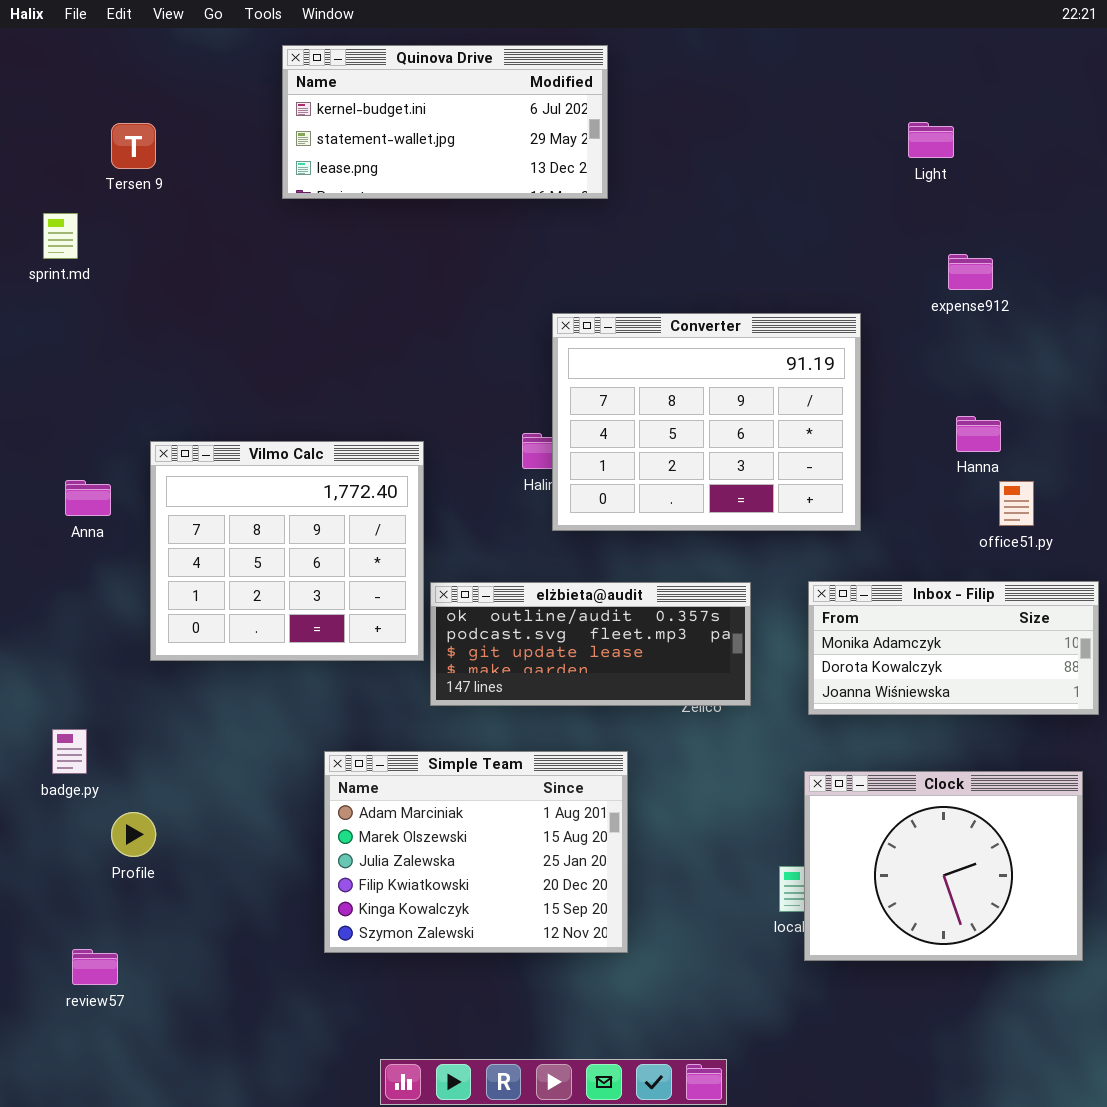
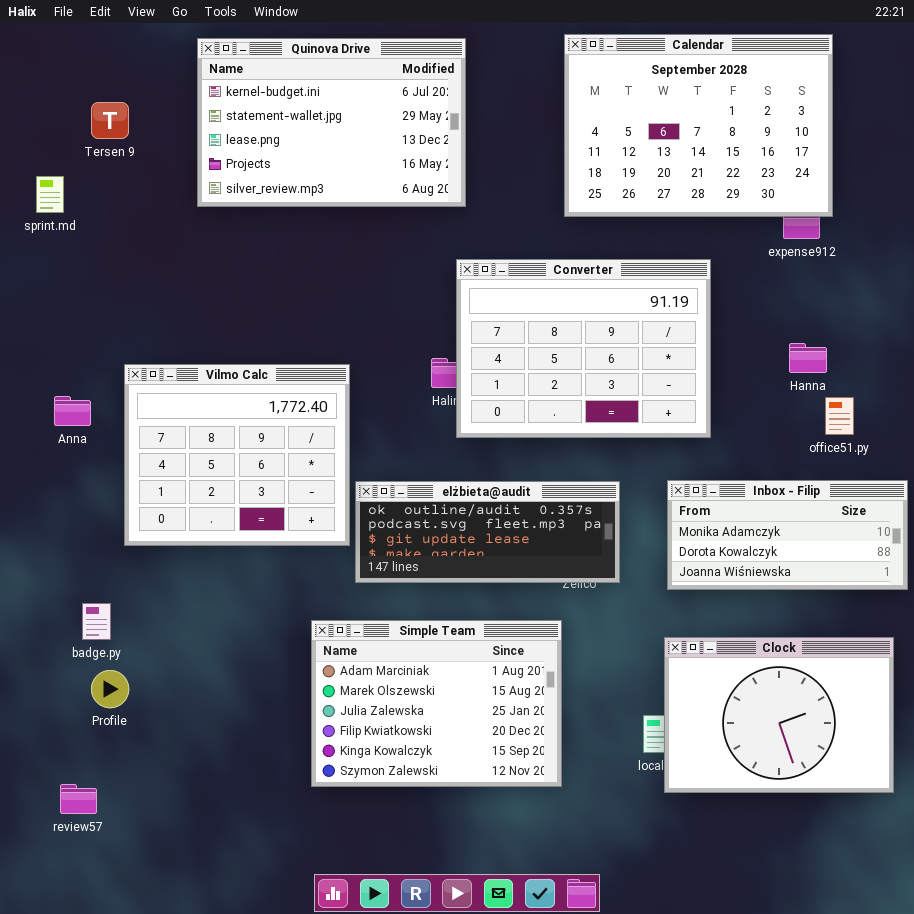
Calendar: none -> [564,34,833,217], opened
Quinova Drive: [282,45,608,199] -> [197,38,466,207], moved, resized
badge.py: [52,729,87,774] -> [82,603,111,640], moved
Simple Team: [324,751,628,953] -> [311,620,562,787], moved

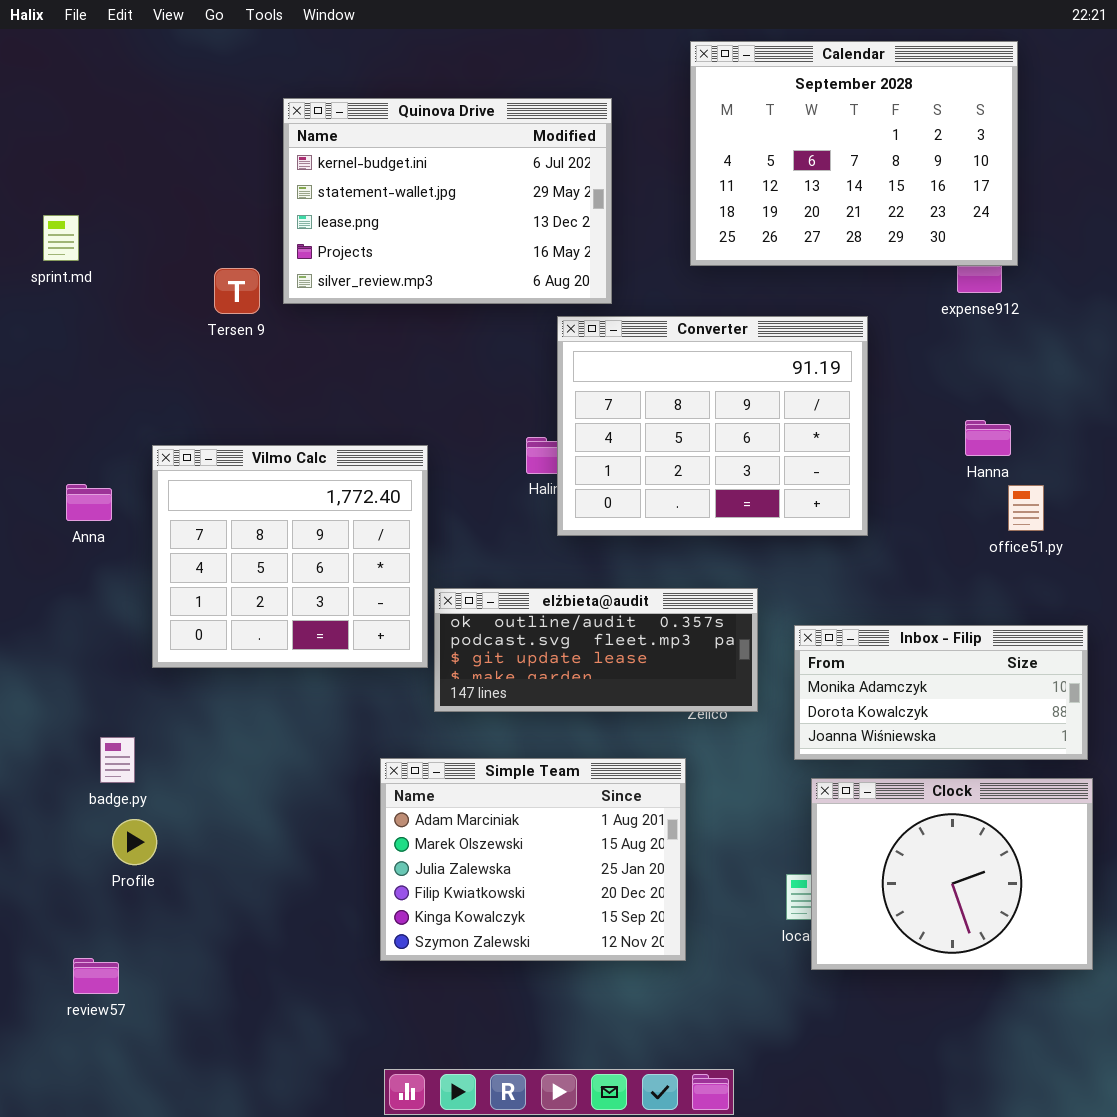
Quinova Drive: [197,38,466,207] -> [283,98,612,304], moved
Tersen 9: [91,102,129,139] -> [214,268,260,314], moved
Inbox - Filip: [667,480,908,590] -> [794,625,1088,760], moved

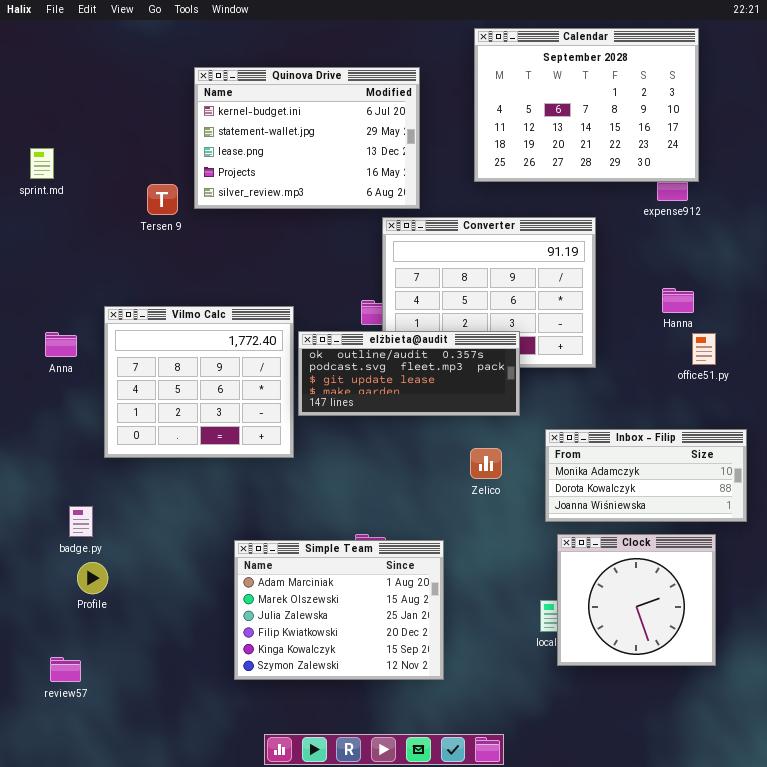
elżbieta@audit: [434,588,758,712] -> [298,331,520,416], moved
Simple Team: [380,758,686,961] -> [234,540,444,680], moved
Clock: [811,778,1093,970] -> [557,534,716,666], resized

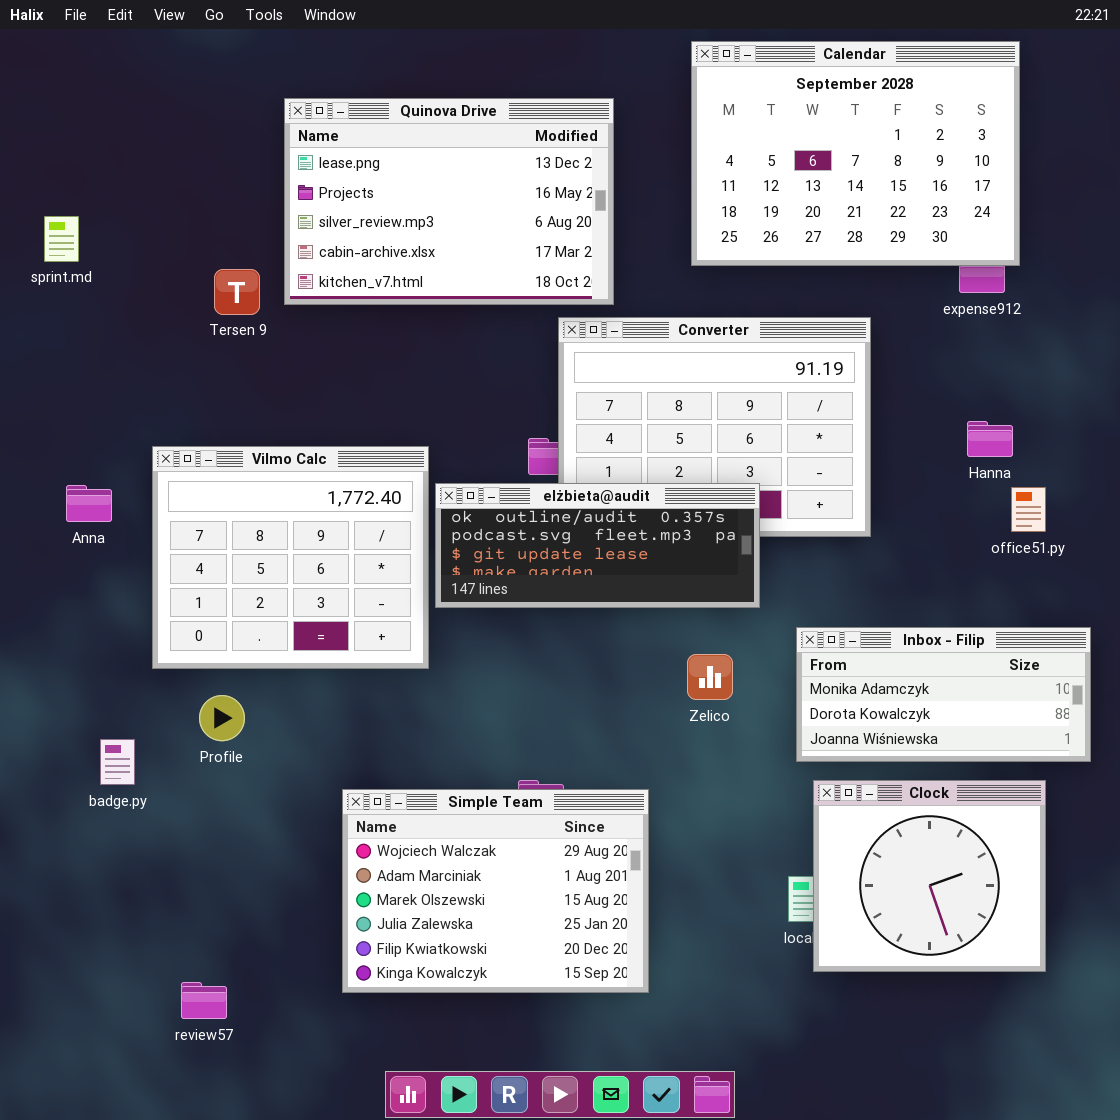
Quinova Drive: [194,67,420,209] -> [284,98,614,305], scrolled down 2 rows
Simple Team: [234,540,444,680] -> [342,789,649,993], scrolled up 1 row
Profile: [77,562,108,594] -> [199,695,245,741], moved
review57: [50,657,81,682] -> [181,982,227,1019], moved

